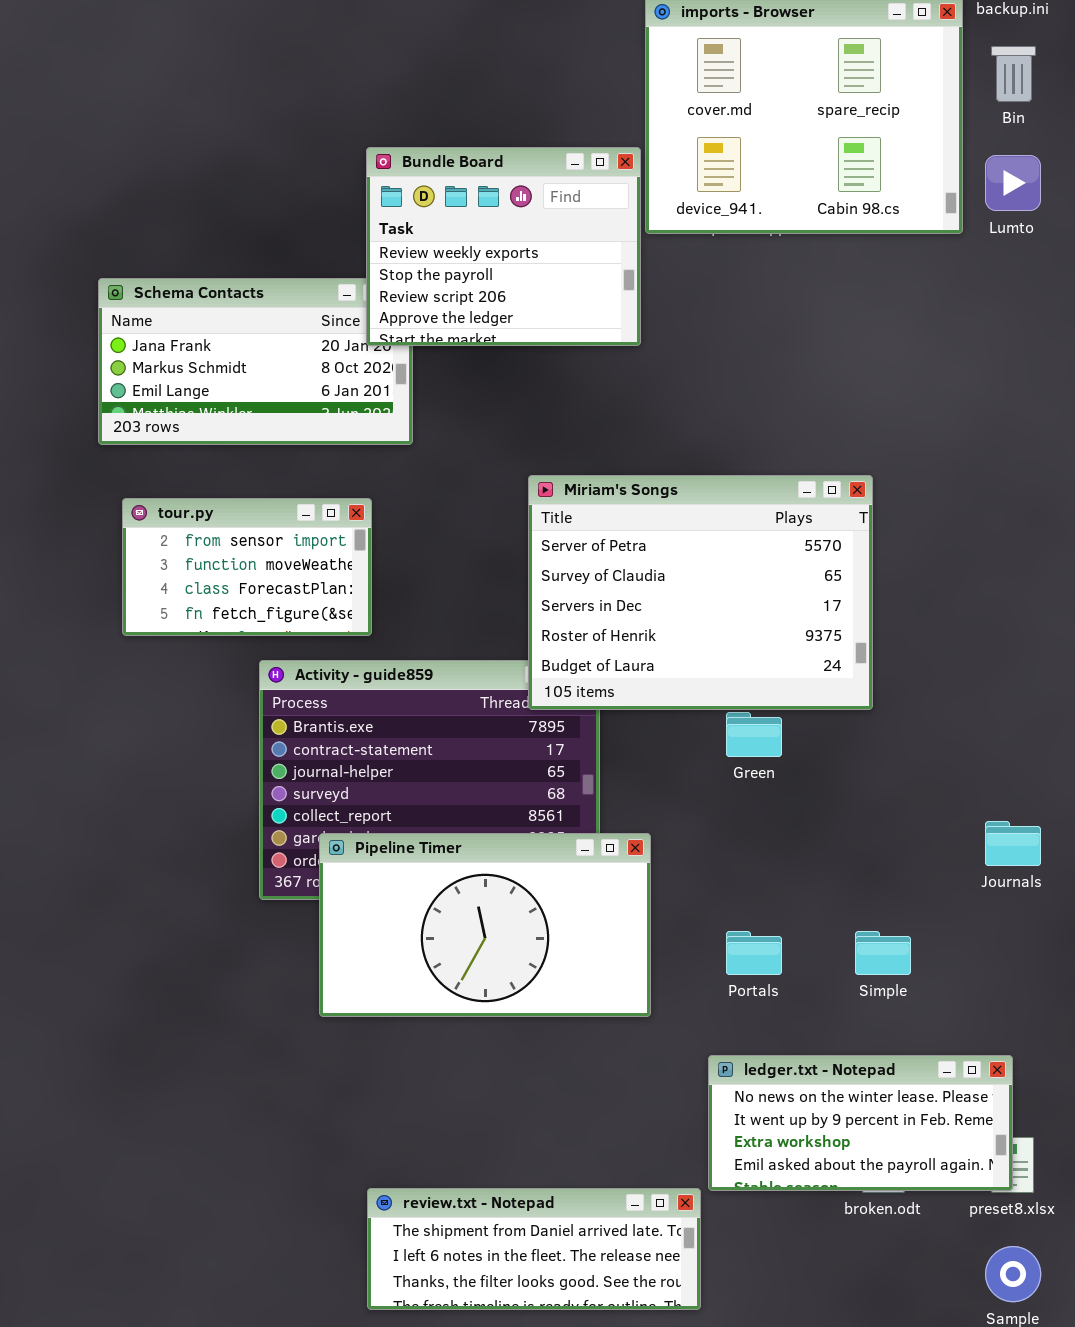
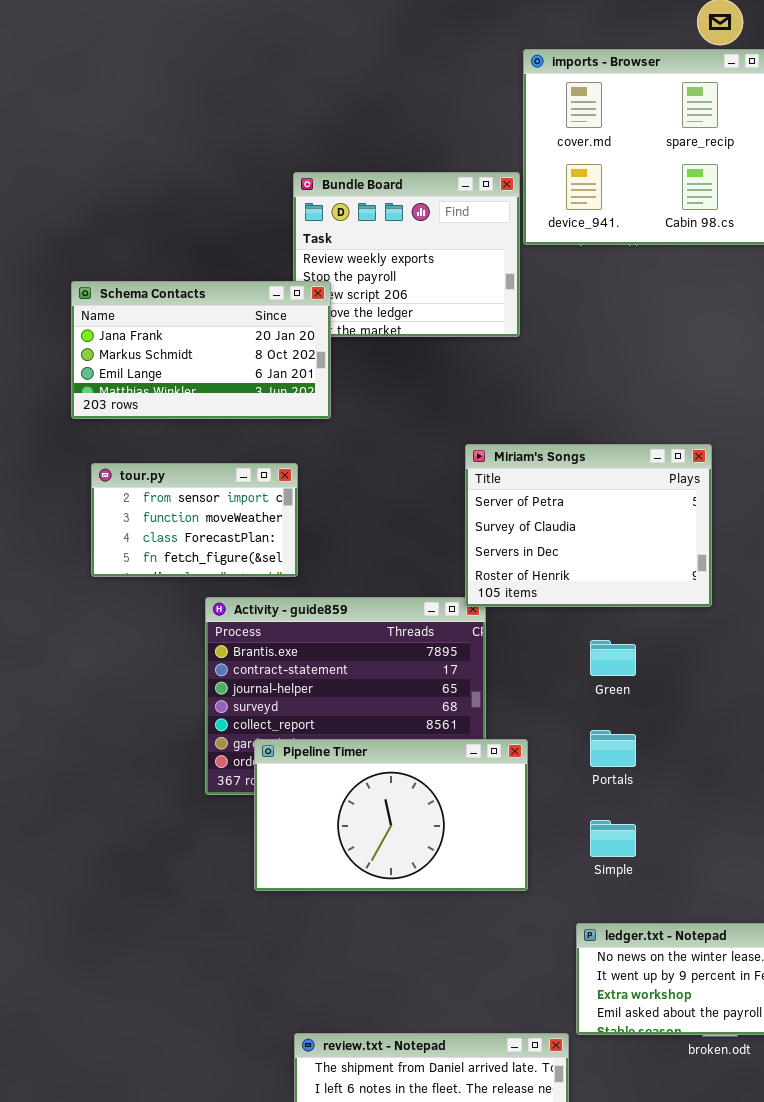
Schema Contacts: [98,278,413,445] -> [71,281,331,419], raised
Miriam's Songs: [528,475,873,710] -> [465,444,712,607], resized
Portals: [726,931,782,975] -> [590,730,636,767], moved
Simple: [855,931,911,975] -> [590,820,636,857], moved

